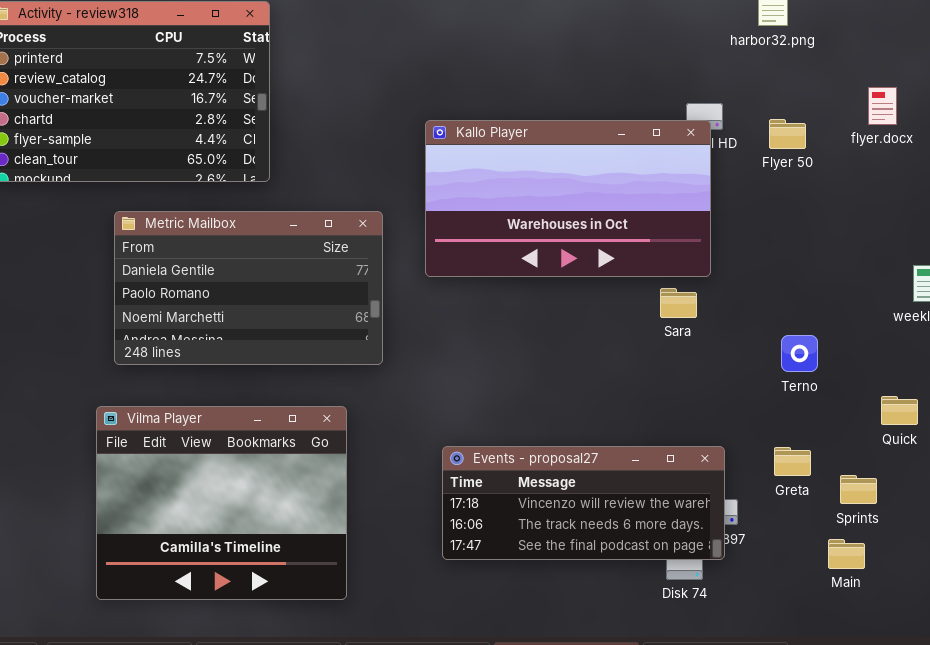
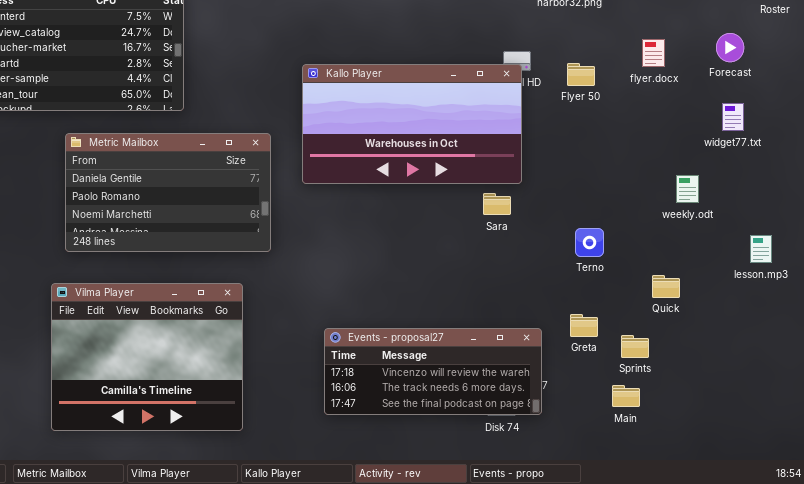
Events - proposal27: [442,446,725,560] -> [324,328,542,415], moved

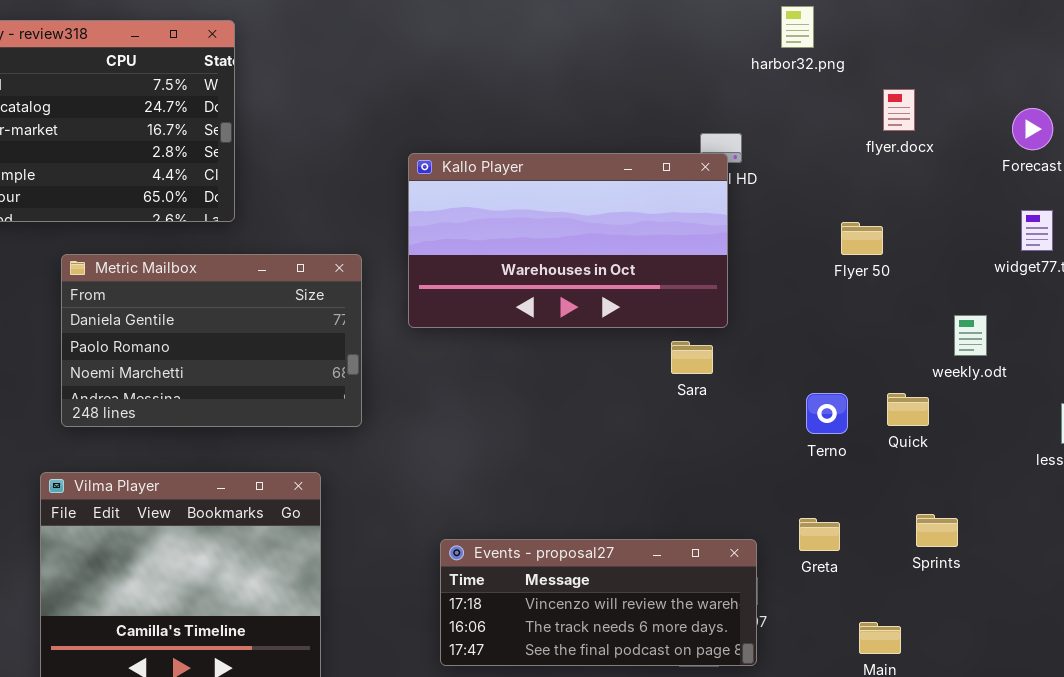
flyer.docx: [642,39,665,67] -> [883,89,915,131], moved
Flyer 50: [567,63,595,86] -> [841,222,883,255], moved
Quick: [652,275,680,298] -> [887,393,929,426], moved
Sprints: [621,335,649,358] -> [916,514,958,547], moved

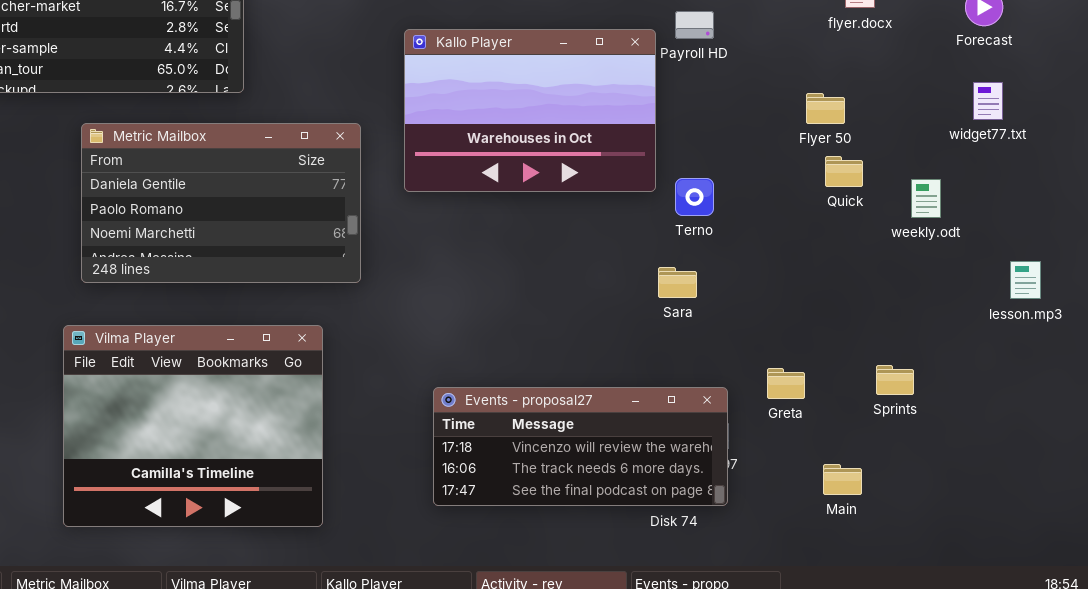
Kallo Player: [408,153,728,328] -> [404,29,656,192], resized
Sara: [671,341,713,374] -> [658,267,697,298], moved
Terno: [806,393,848,434] -> [675,178,714,216], moved
Quick: [887,393,929,426] -> [825,156,863,187], moved

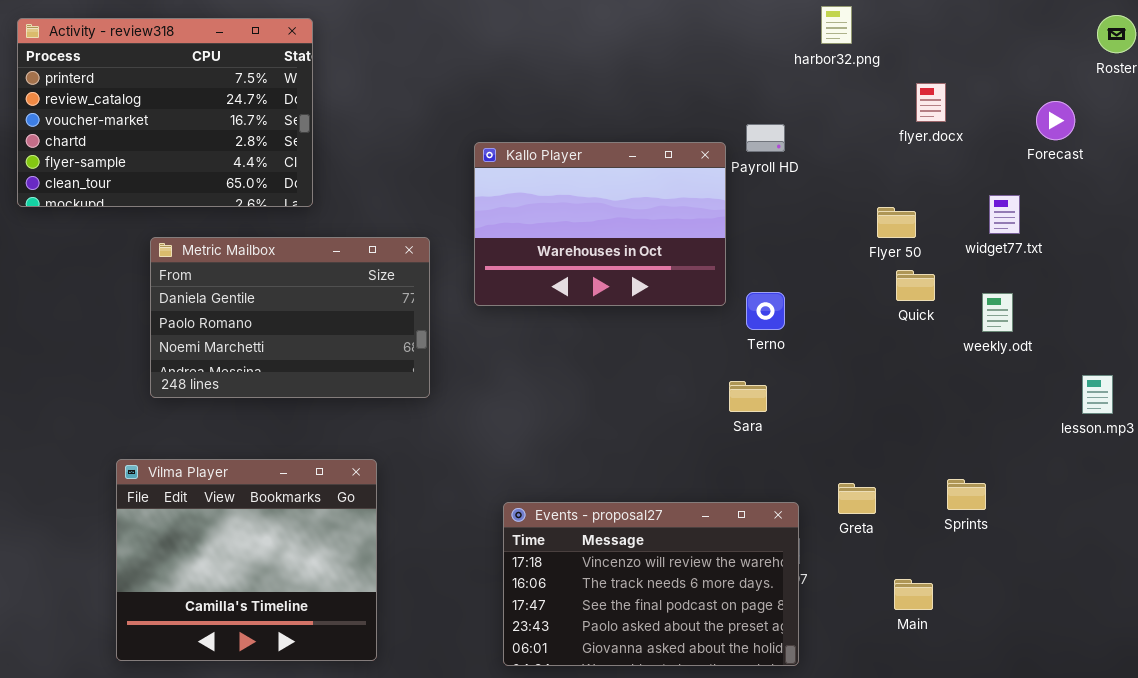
widget77.txt: [973,82,1003,120] -> [989,195,1020,234], moved
Vilma Player: [63,325,323,527] -> [116,459,377,661], moved
Events - proposal27: [433,387,728,506] -> [503,502,799,666], resized

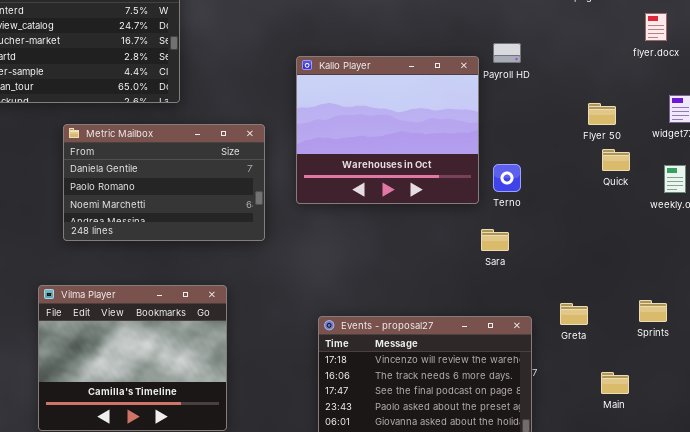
flyer.docx: [916,83,946,122] -> [645,13,667,41], moved
Kallo Player: [474,142,726,306] -> [296,56,479,204], resized

